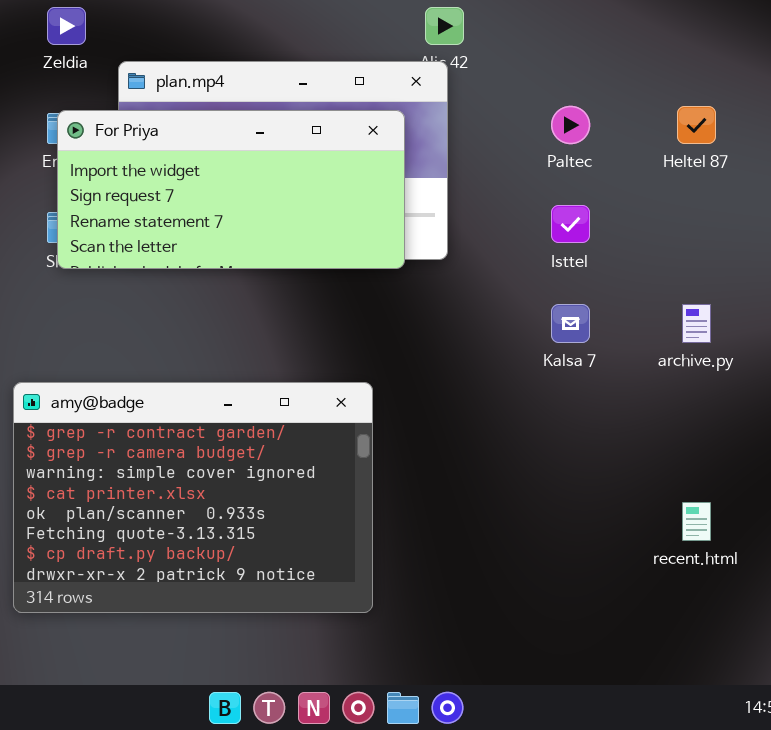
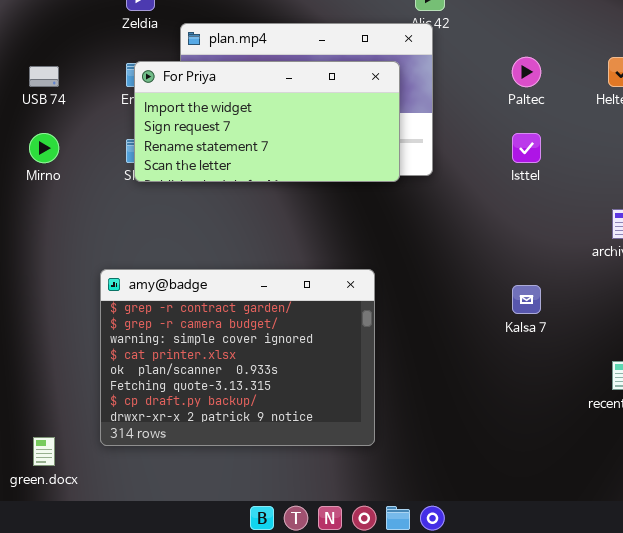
Kalsa 7: [551,304,590,343] -> [512,285,541,314], moved

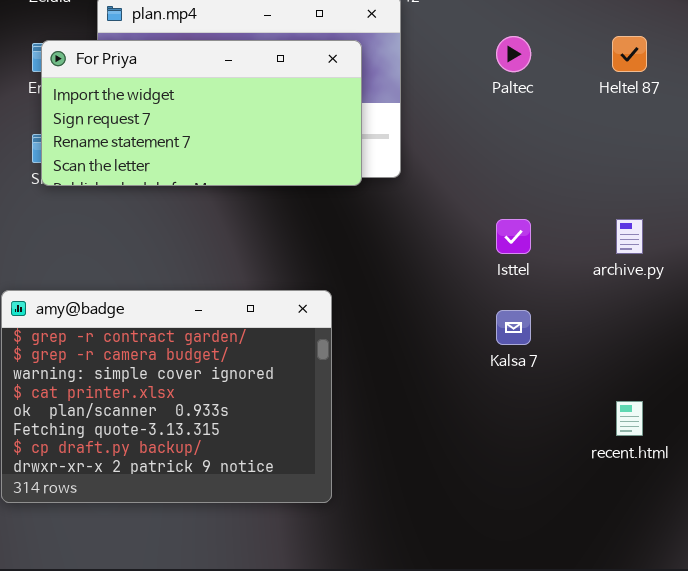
Isttel: [512,133,541,163] -> [496,219,531,254], moved

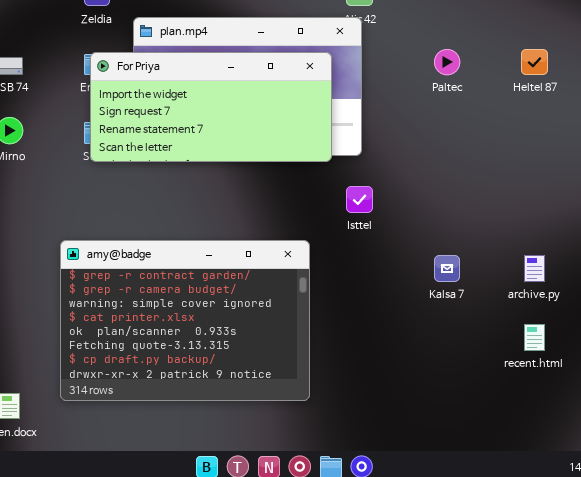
Isttel: [496,219,531,254] -> [346,186,373,213], moved
archive.py: [616,219,643,254] -> [524,255,545,282], moved

